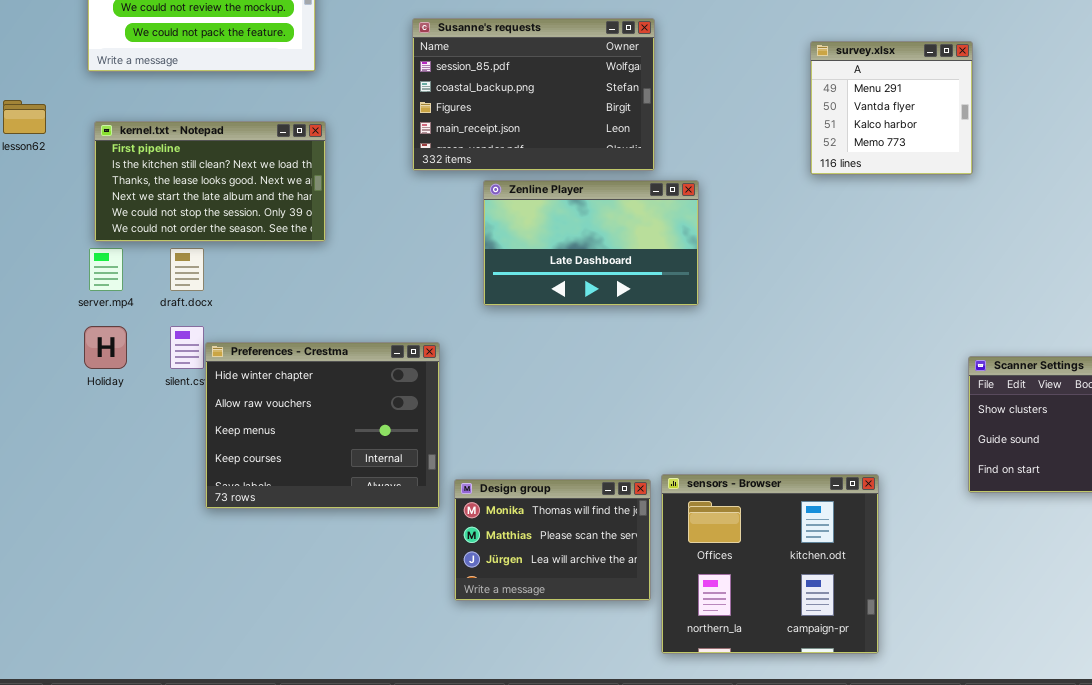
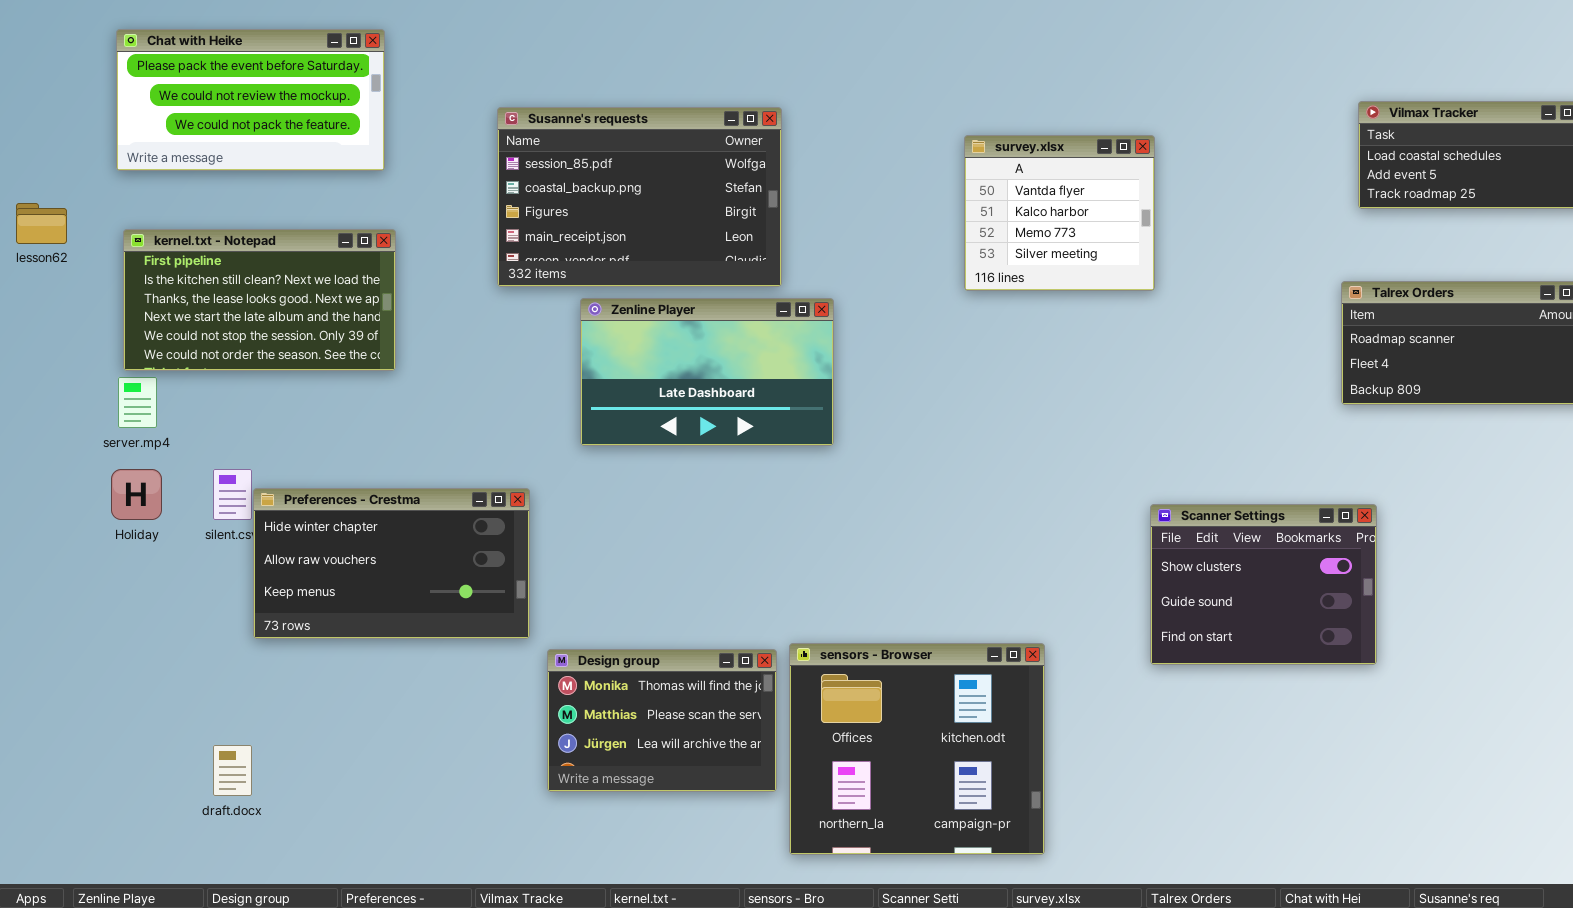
survey.xlsx: [810,41,973,175] -> [964,135,1155,291], scrolled down 1 row
draft.docx: [170,248,204,291] -> [213,745,252,796], moved
Preferences - Crestma: [205,342,440,509] -> [253,488,530,639], resized

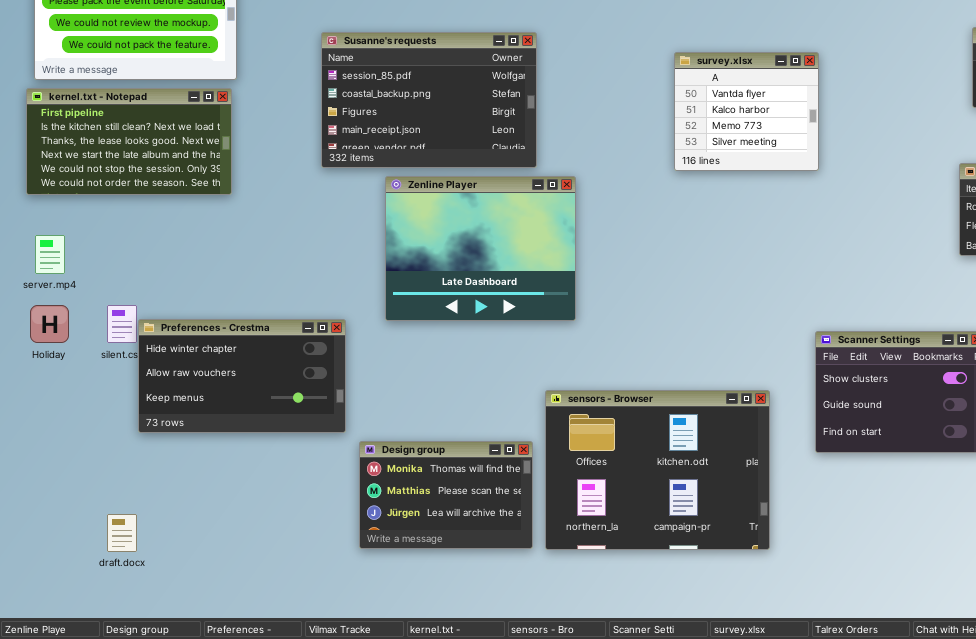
kernel.txt - Notepad: [123,229,396,371] -> [26,88,232,195], moved
Zenline Player: [580,298,834,446] -> [385,176,576,321], resized
sensors - Browser: [789,643,1045,855] -> [545,390,770,550], moved, resized

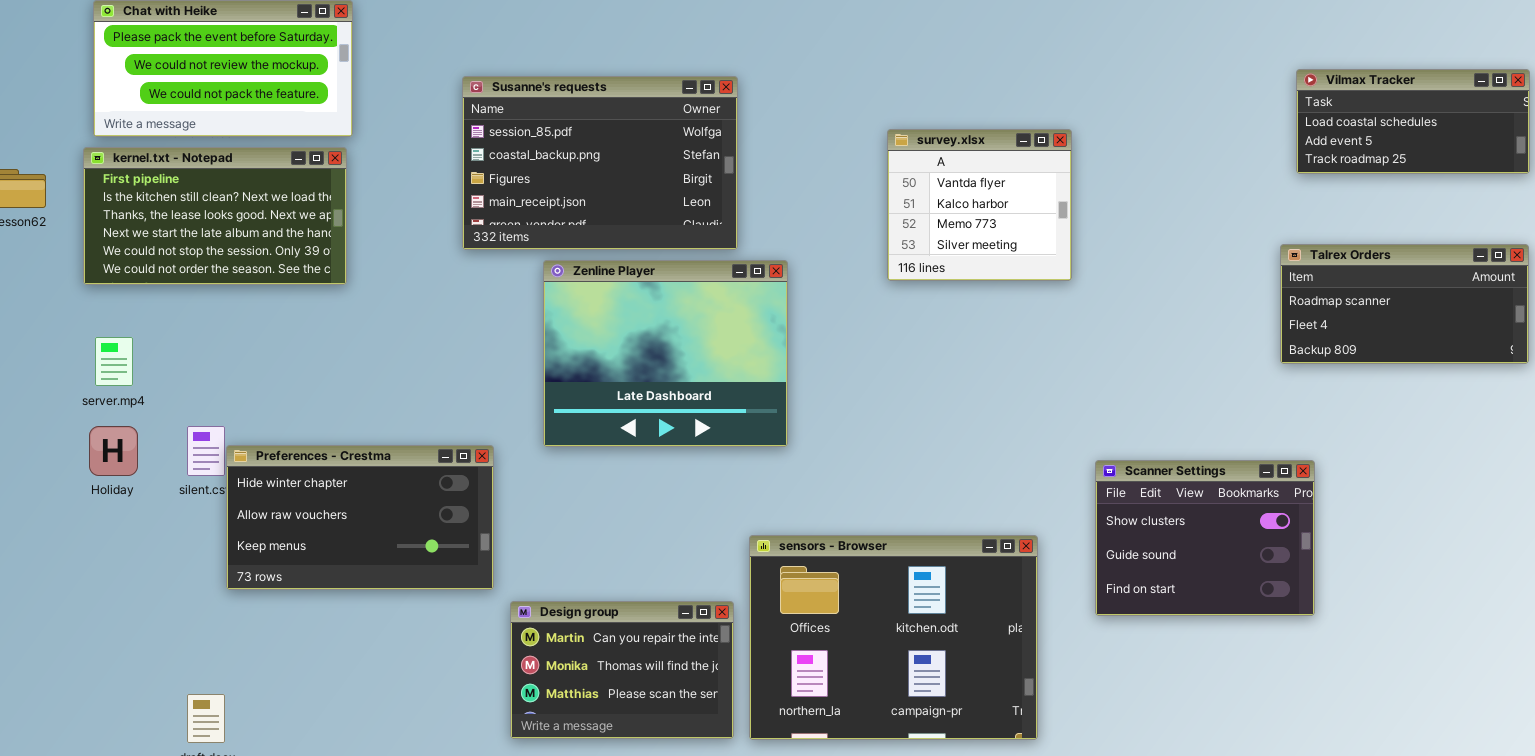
survey.xlsx: [674,52,819,171] -> [887,129,1072,281], moved
Design group: [359,441,533,549] -> [510,601,734,739], scrolled up 1 row

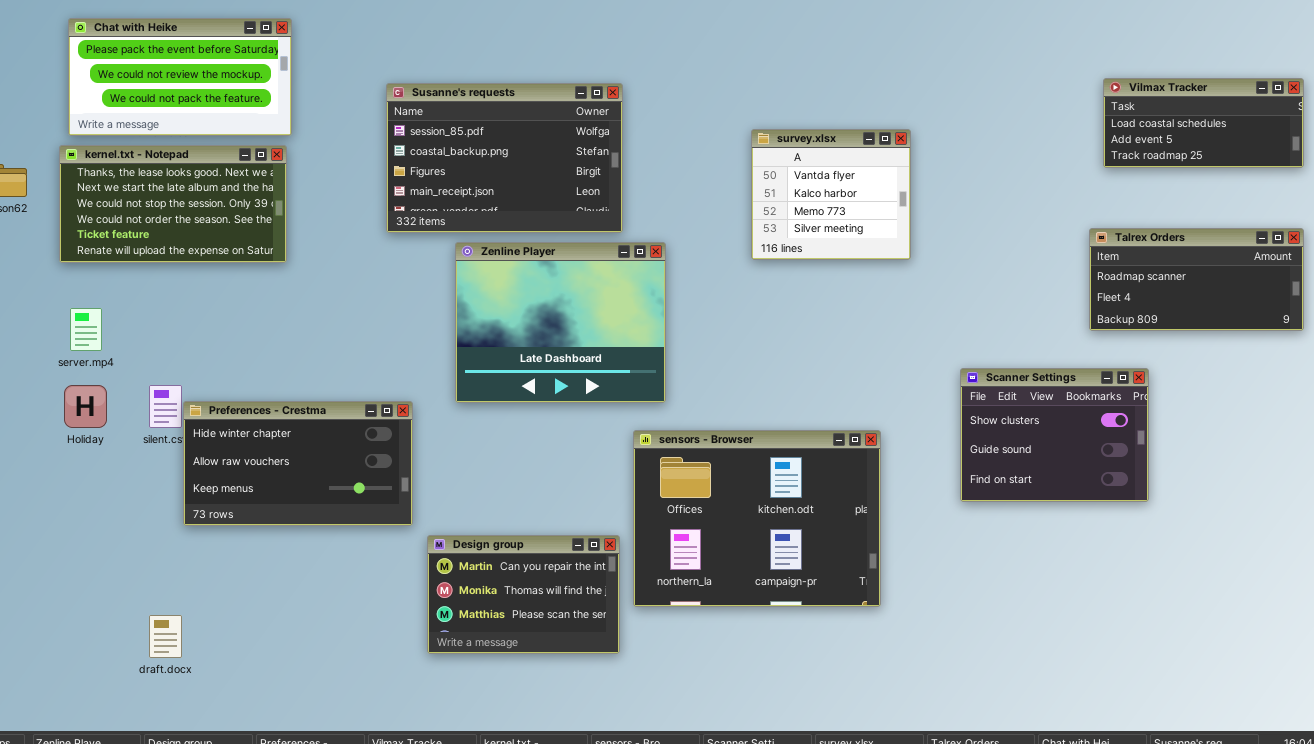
kernel.txt - Notepad: [83,147,347,285] -> [59,145,287,263], scrolled down 2 rows
Scanner Settings: [1095,460,1315,616] -> [960,368,1149,502], moved
sensors - Browser: [749,535,1038,740] -> [633,430,881,607], moved

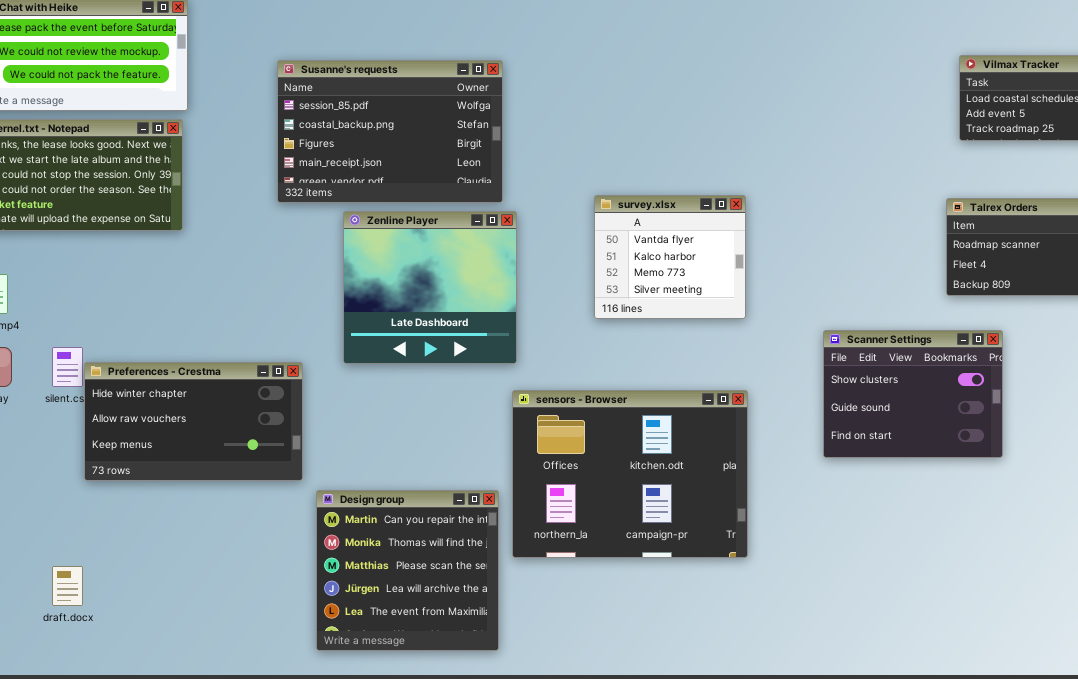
survey.xlsx: [751,129,911,260] -> [594,195,746,319], moved
Zenline Player: [455,242,666,403] -> [343,211,517,364], resized
Design group: [427,535,620,654] -> [316,490,499,651], resized

